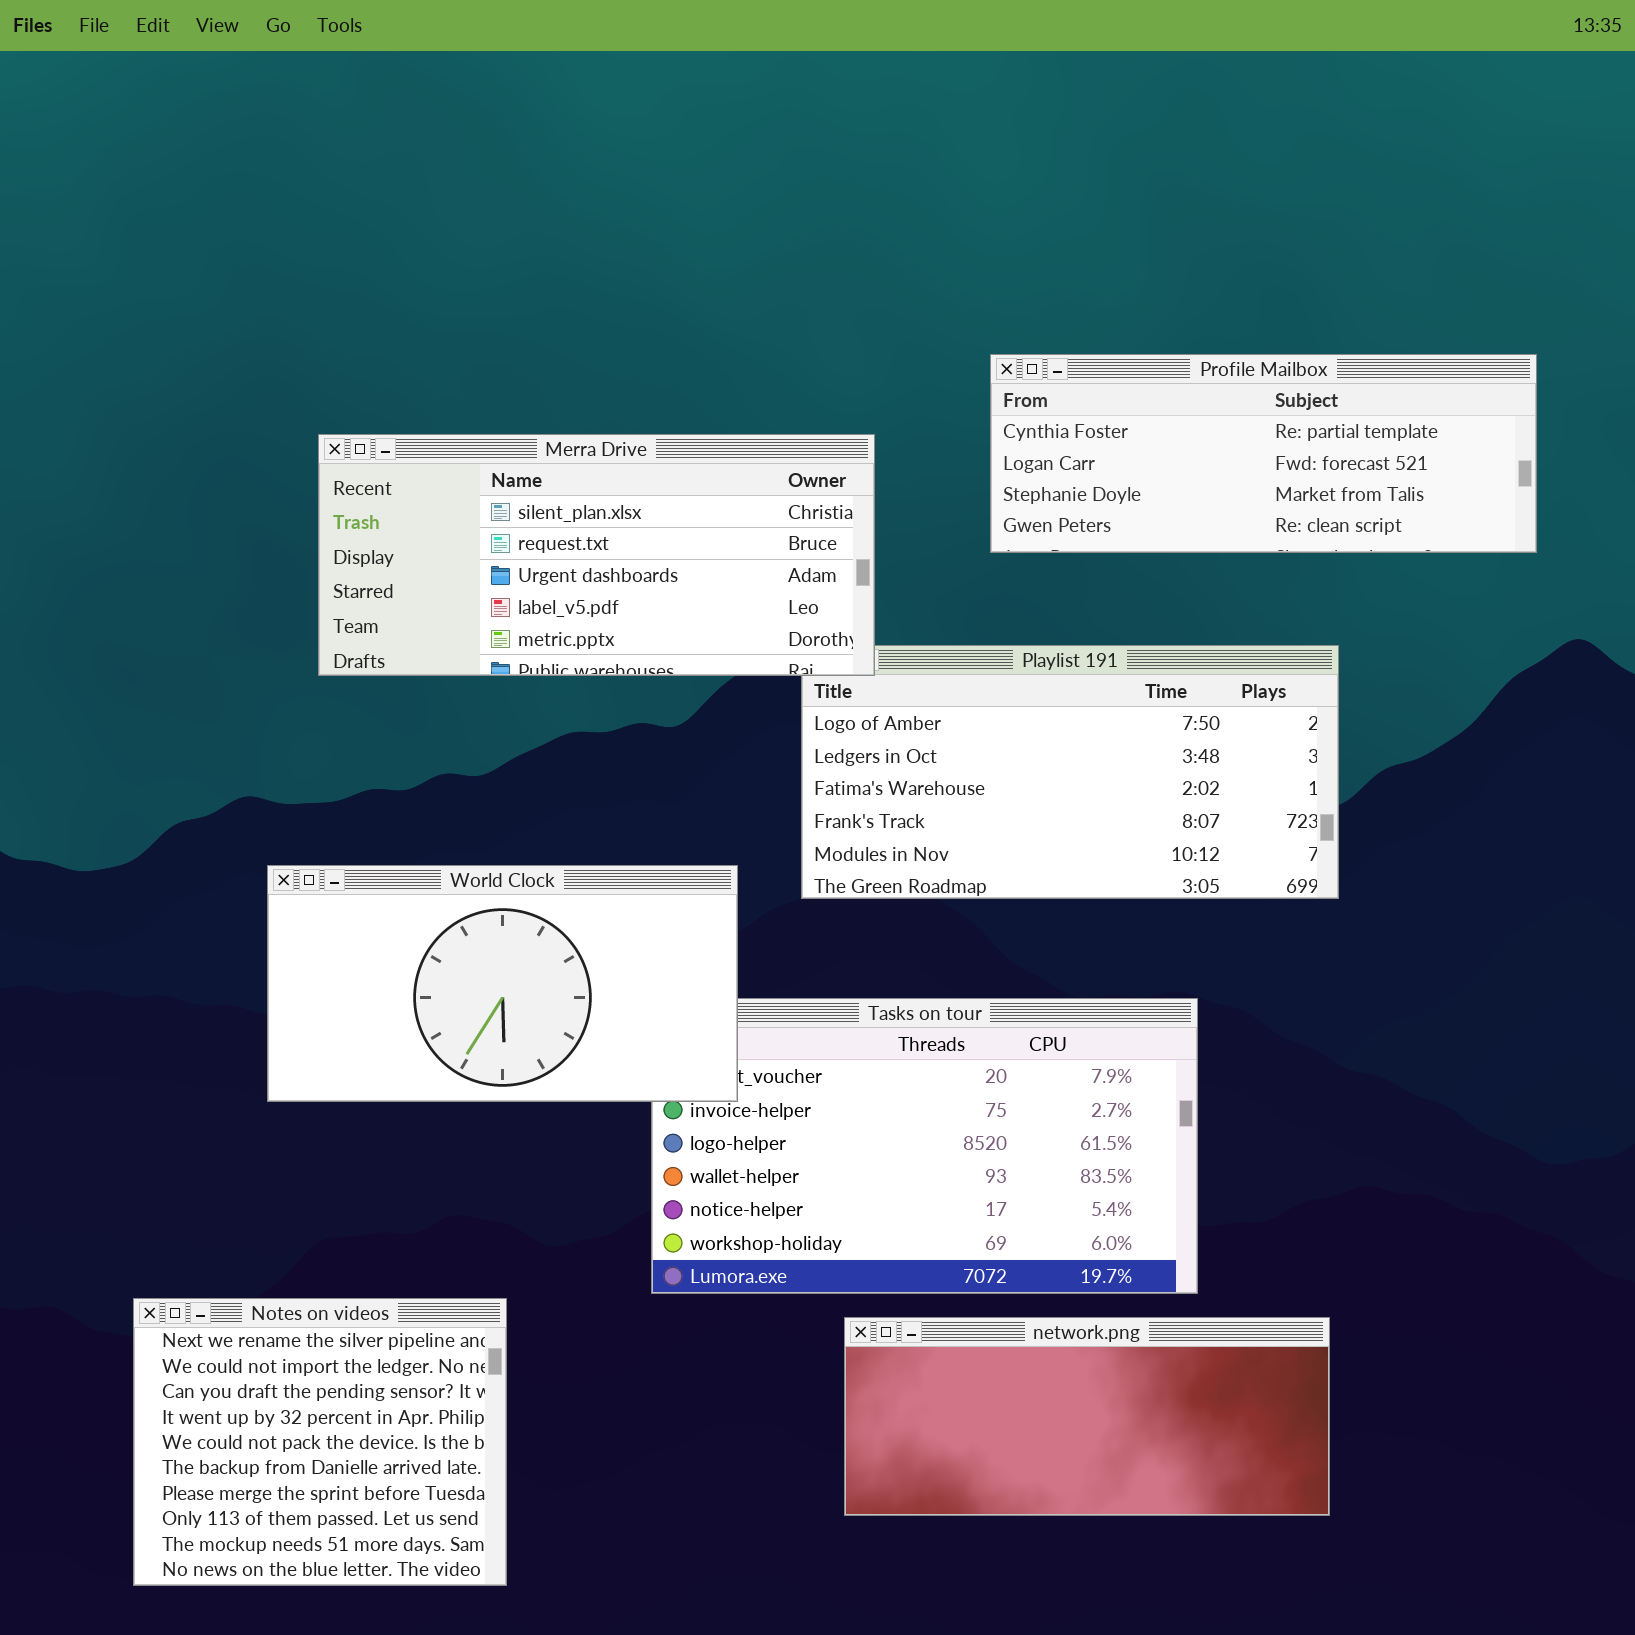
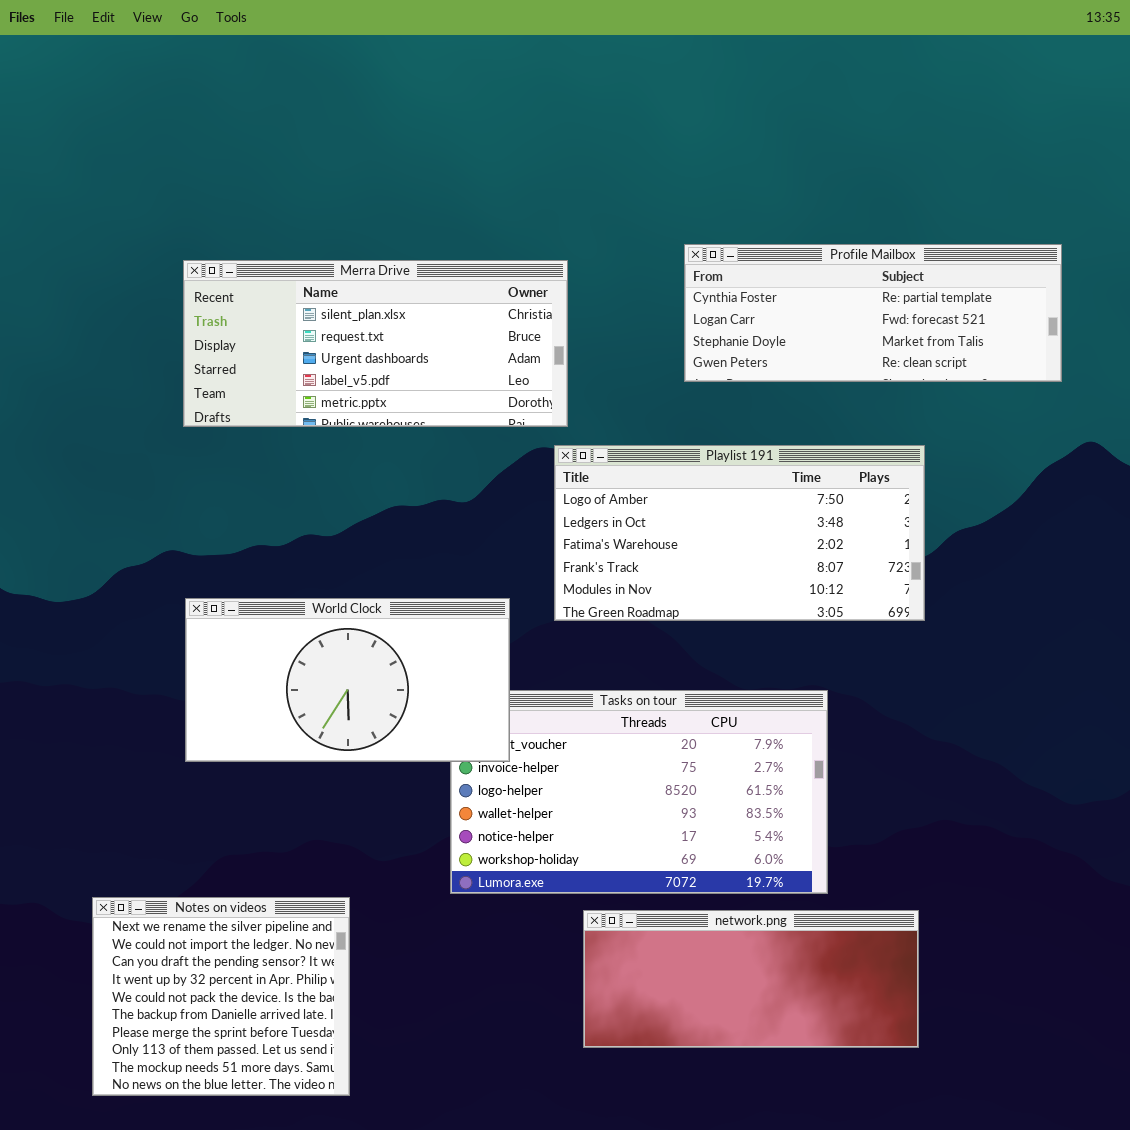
Merra Drive: [318,434,875,676] -> [183,260,568,427], moved

